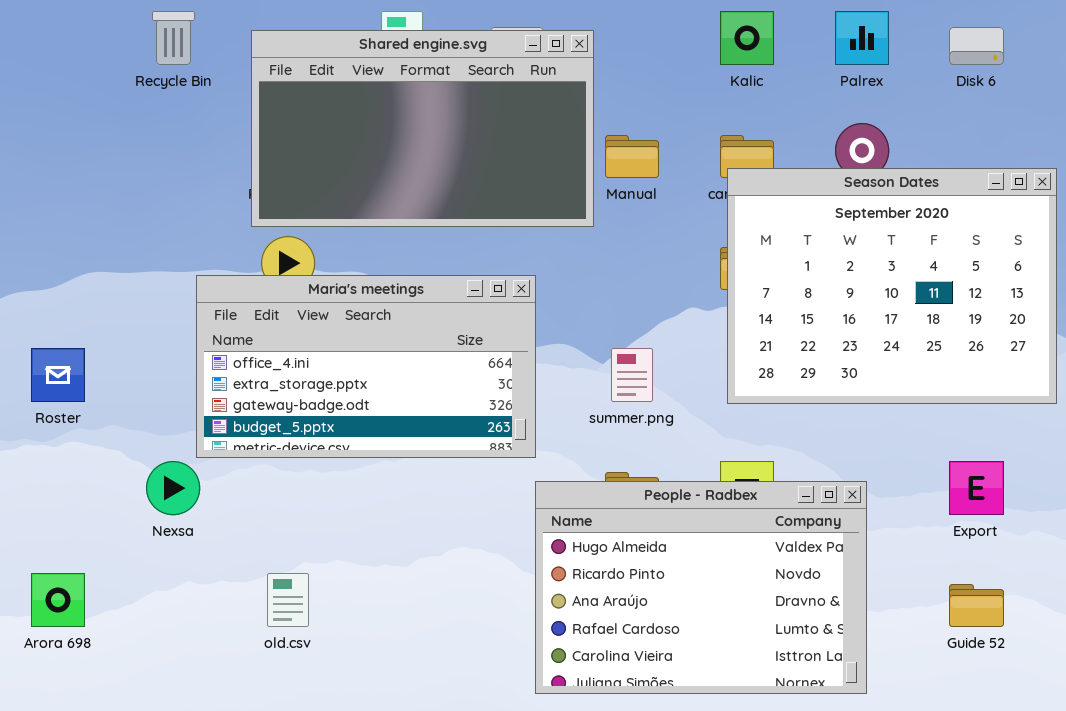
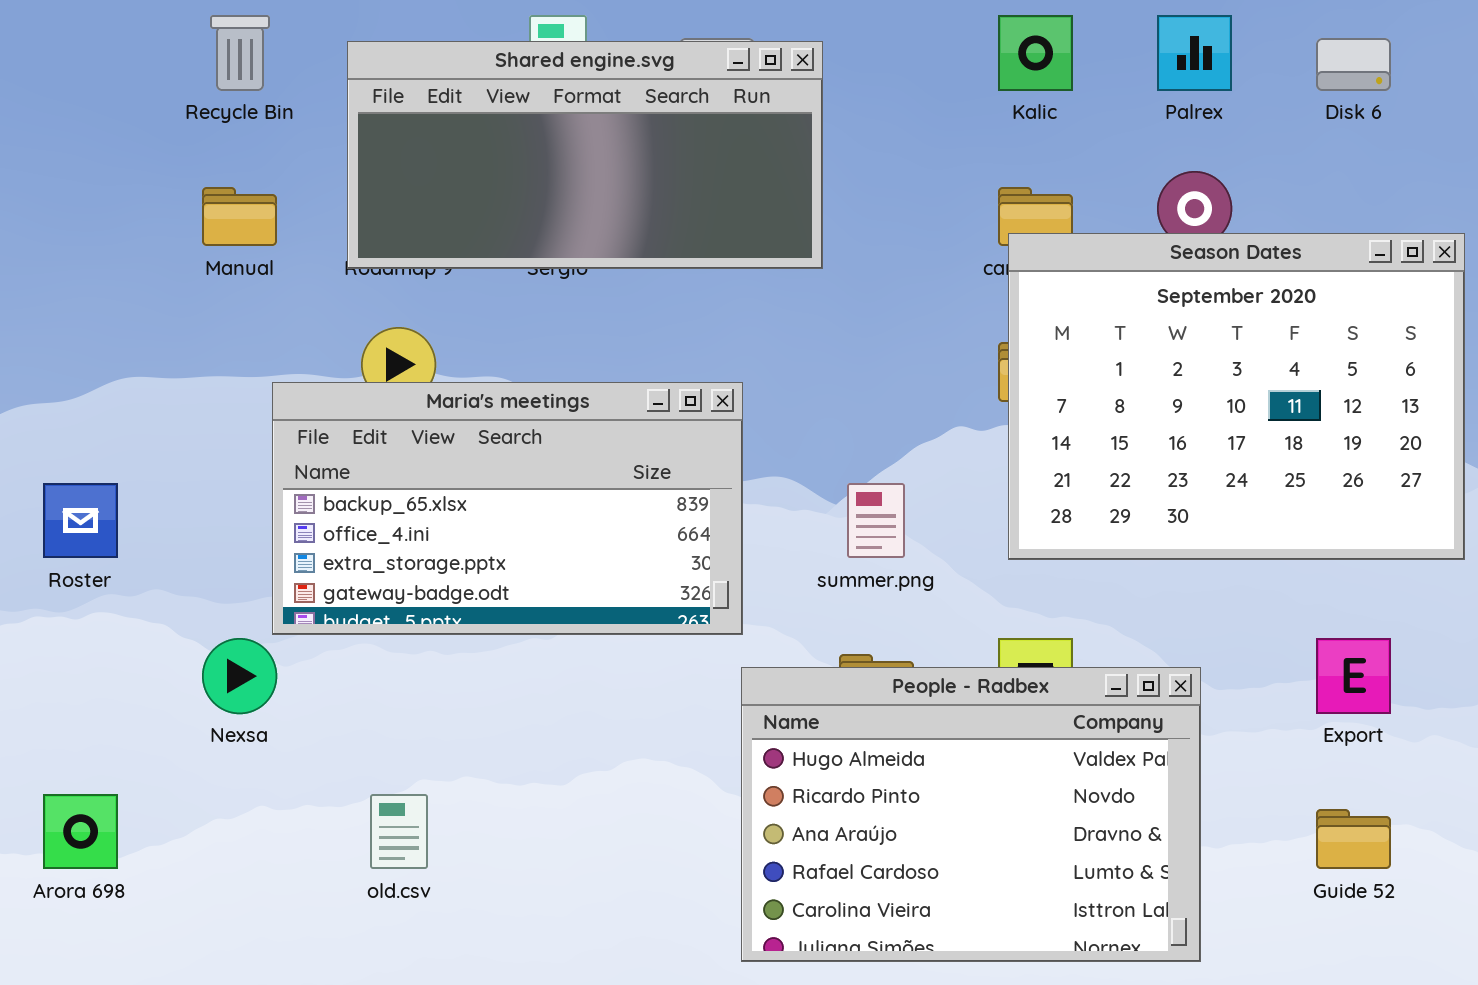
Shared engine.svg: [251,30,594,227] -> [347,41,823,269], resized
Manual: [605,135,659,178] -> [202,187,277,246], moved
Maria's meetings: [196,275,536,458] -> [272,382,743,635], scrolled up 1 row

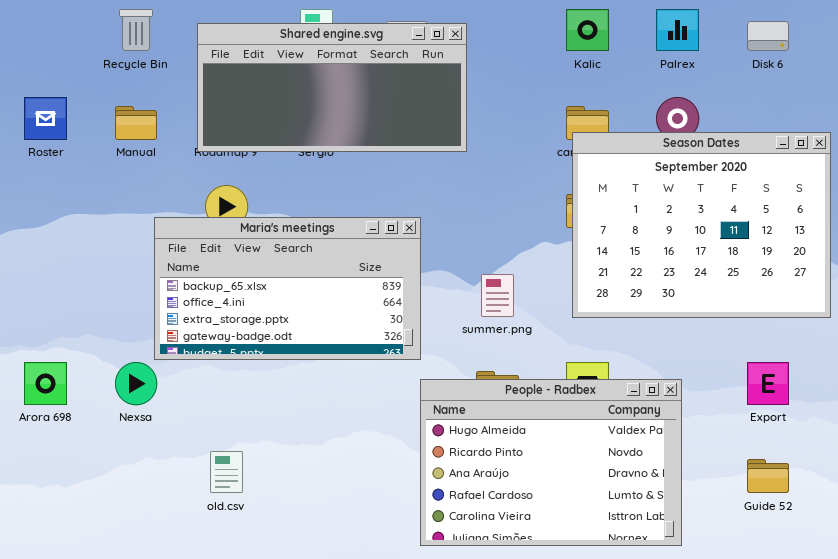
Roster: [43,483,118,558] -> [24,97,67,140], moved
Arora 698: [43,794,118,869] -> [24,362,67,405], moved

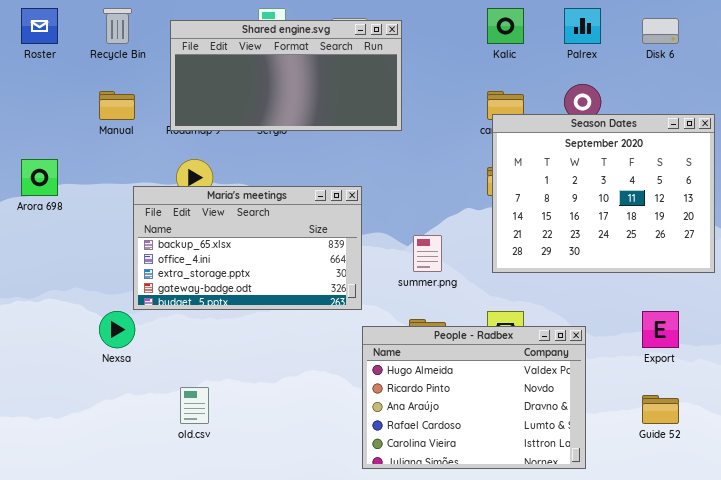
Roster: [24,97,67,140] -> [21,8,58,44], moved
Arora 698: [24,362,67,405] -> [21,159,58,196], moved

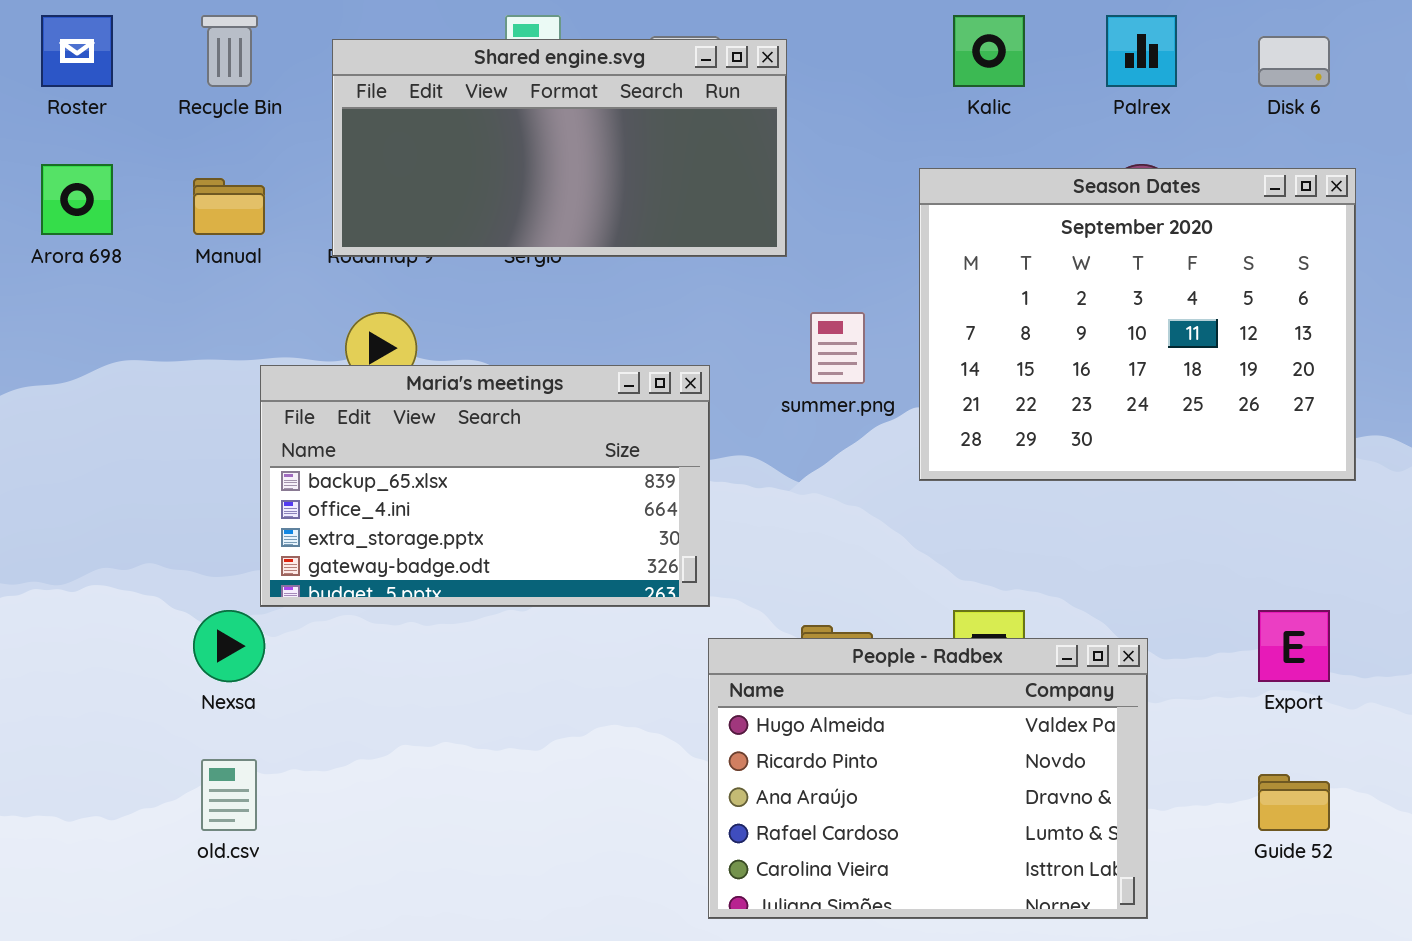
Season Dates: [492,114,715,273] -> [919,168,1356,481], moved
Arora 698: [21,159,58,196] -> [41,164,113,235], moved
summer.png: [413,235,442,272] -> [810,312,865,384], moved
old.csv: [180,387,209,424] -> [201,759,257,831], moved

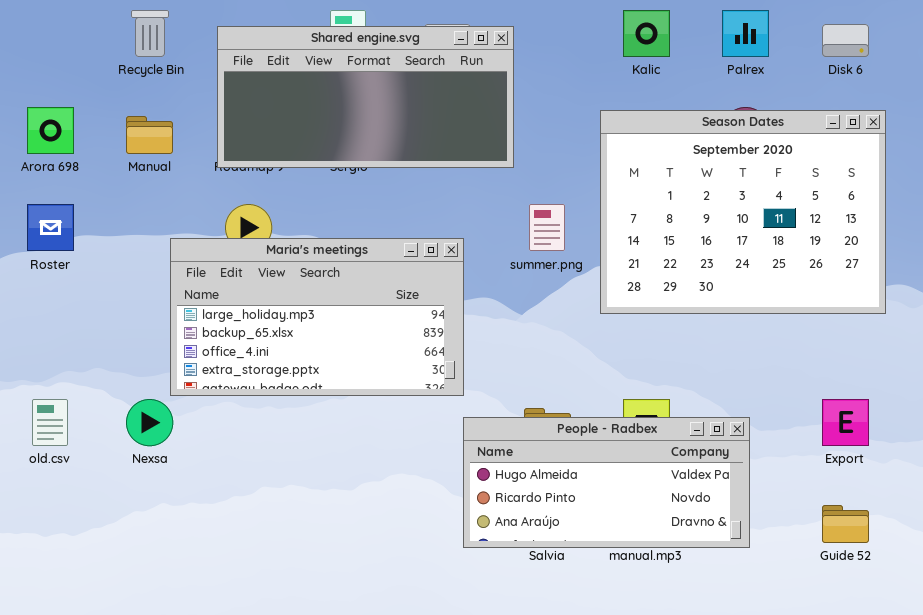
Roster: [41,15,113,87] -> [27,204,74,251], moved
Maria's meetings: [260,365,710,607] -> [170,238,464,396], scrolled up 1 row
People - Radbex: [708,638,1148,919] -> [463,417,750,548], resized
old.csv: [201,759,257,831] -> [32,399,68,446], moved

